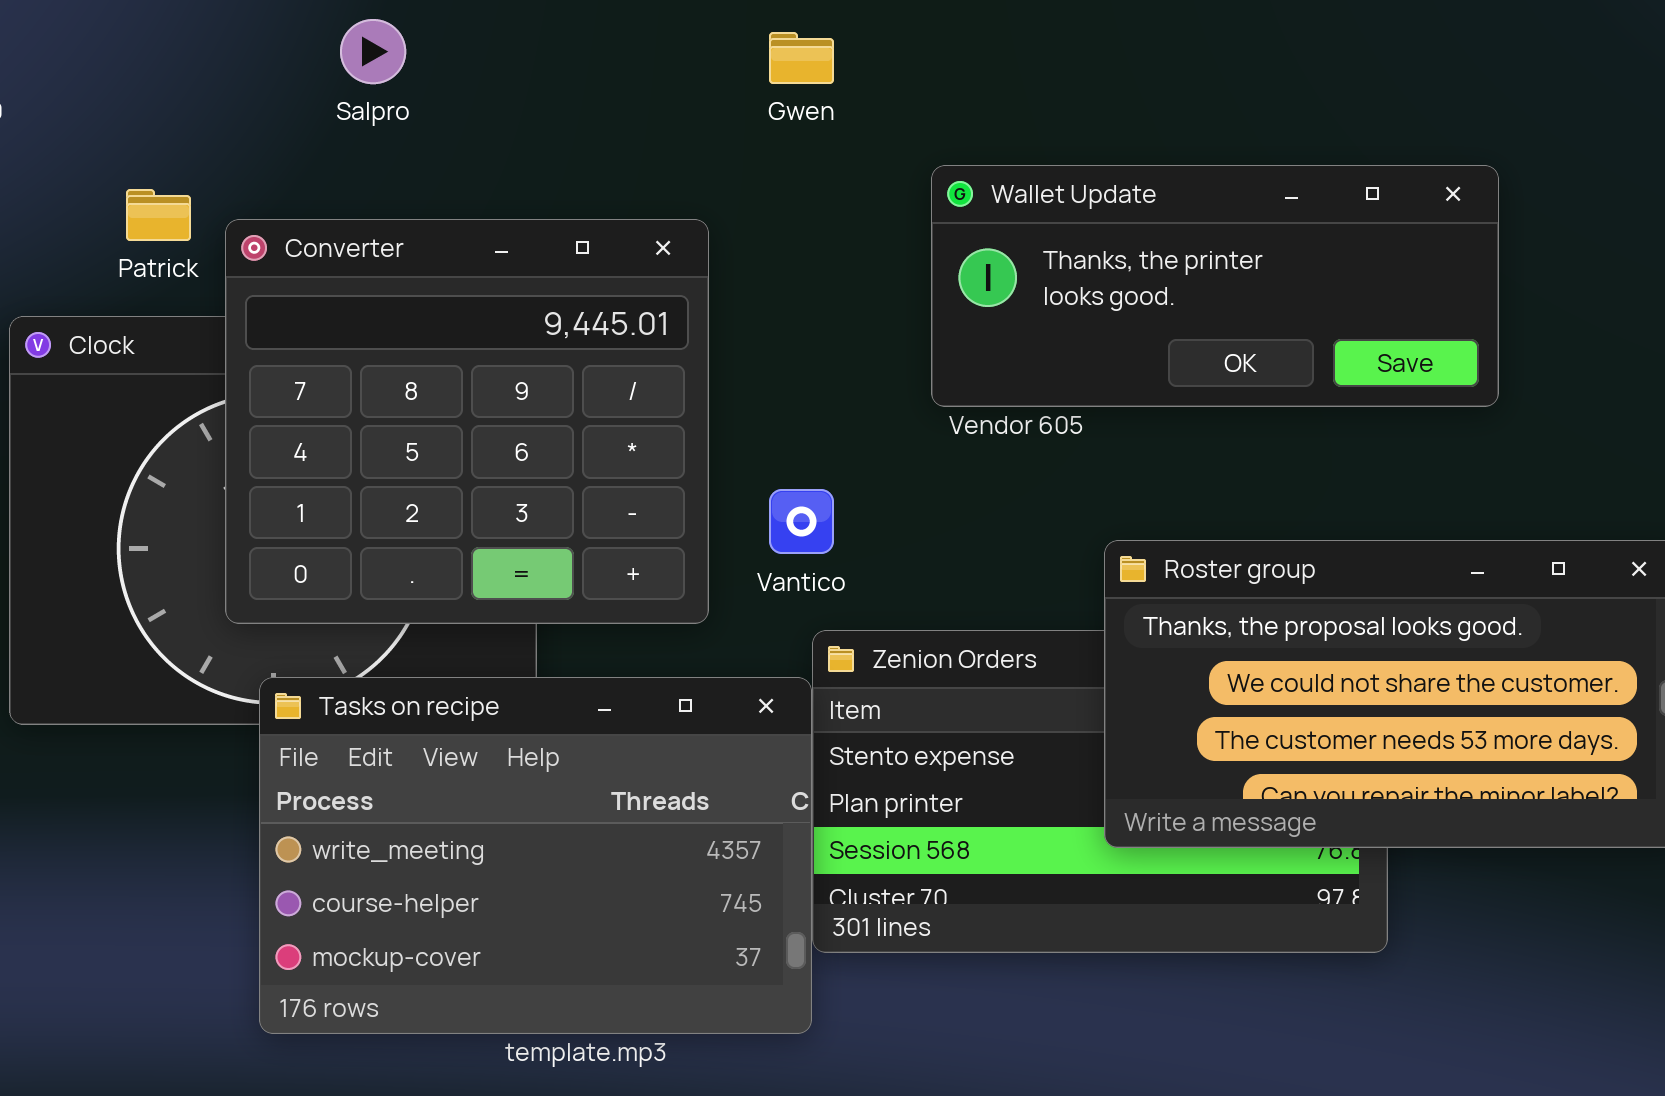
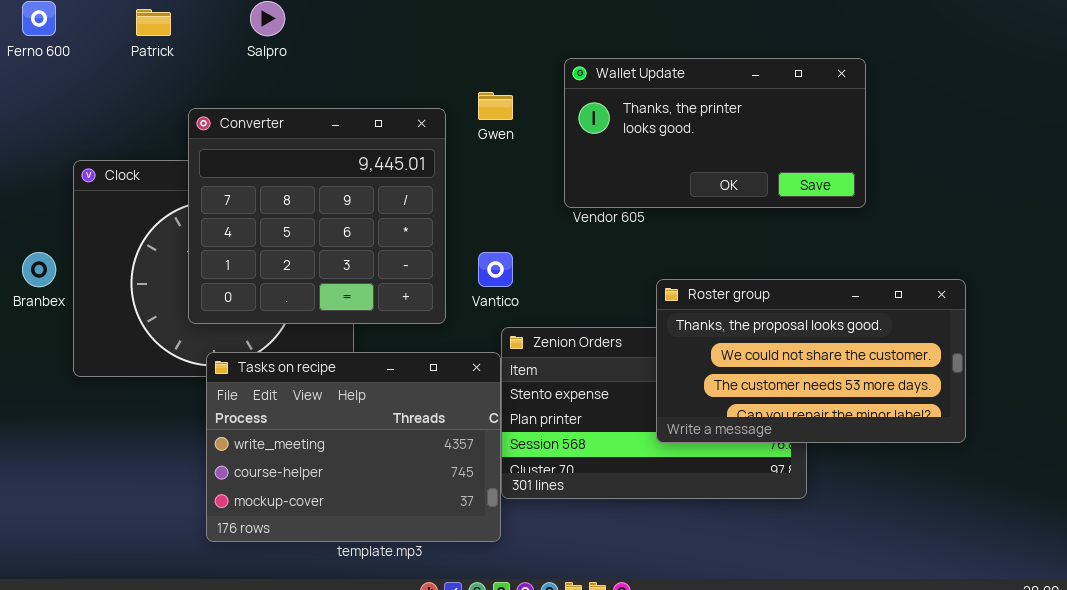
Gwen: [769,32,834,84] -> [478,92,513,120], moved
Wallet Update: [931,165,1499,407] -> [564,58,866,208], resized
Patrick: [126,189,191,241] -> [136,9,171,36], moved

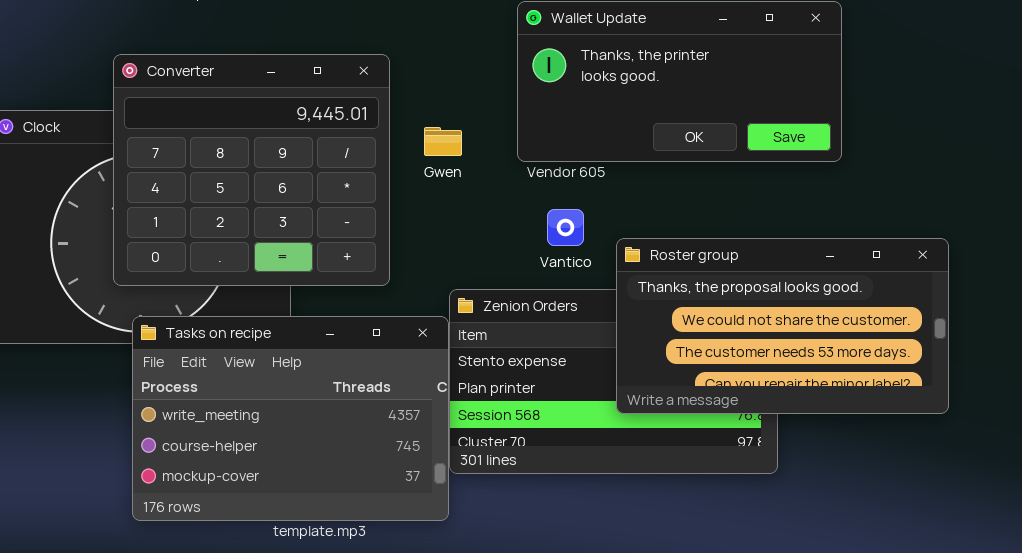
Gwen: [478,92,513,120] -> [424,127,462,156], moved
Vantico: [478,252,513,287] -> [547,209,584,246], moved

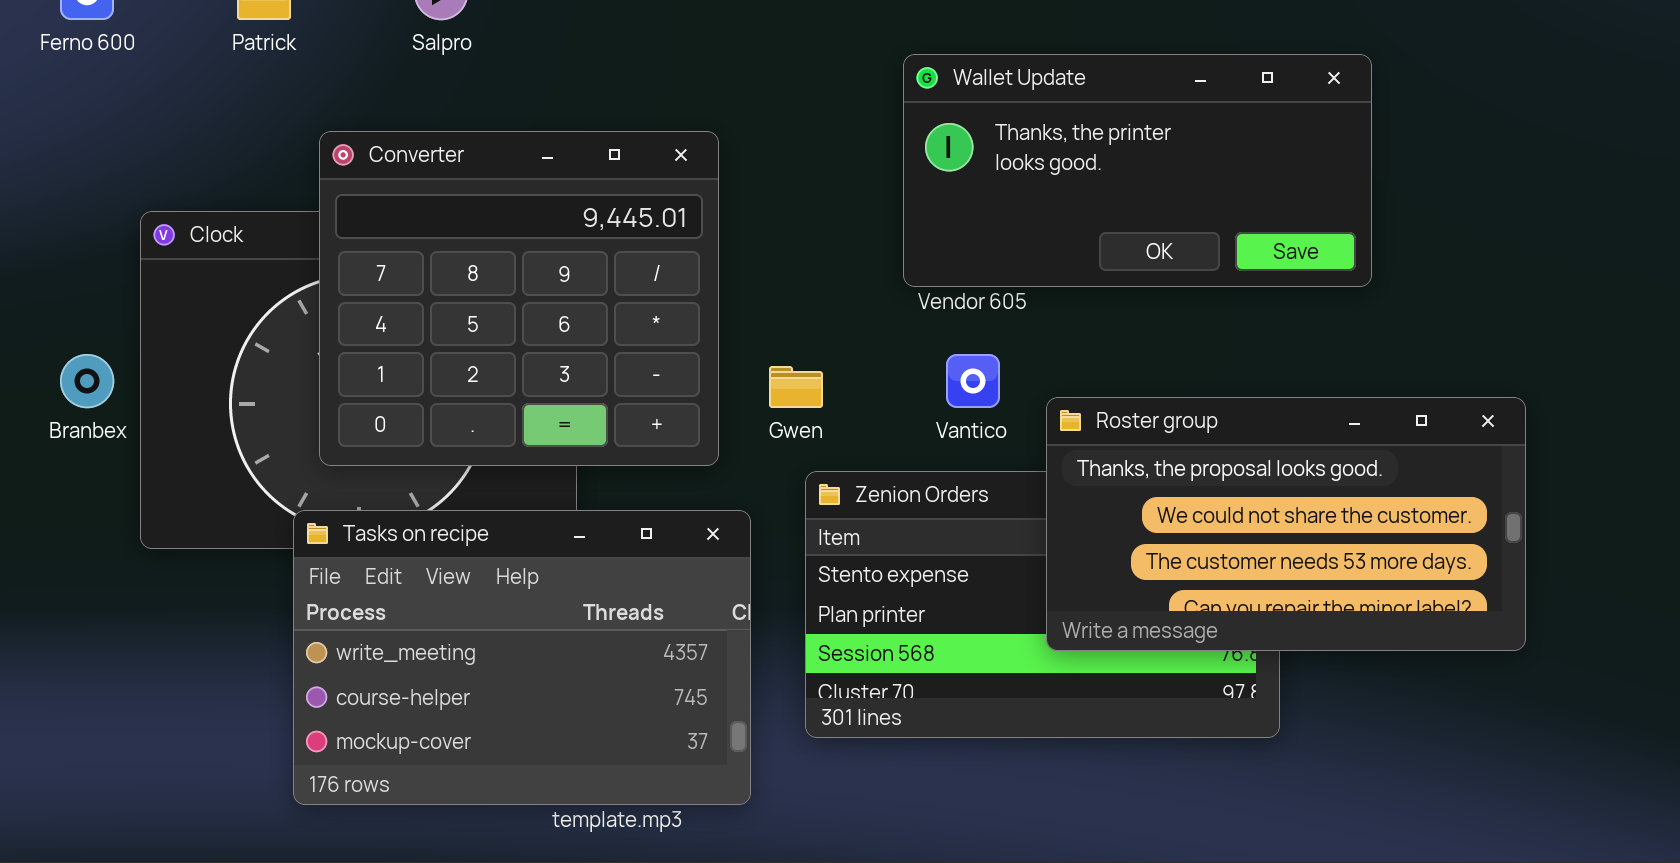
Gwen: [424,127,462,156] -> [769,366,823,408], moved
Tasks on recipe: [132,316,449,521] -> [293,510,751,805], moved

